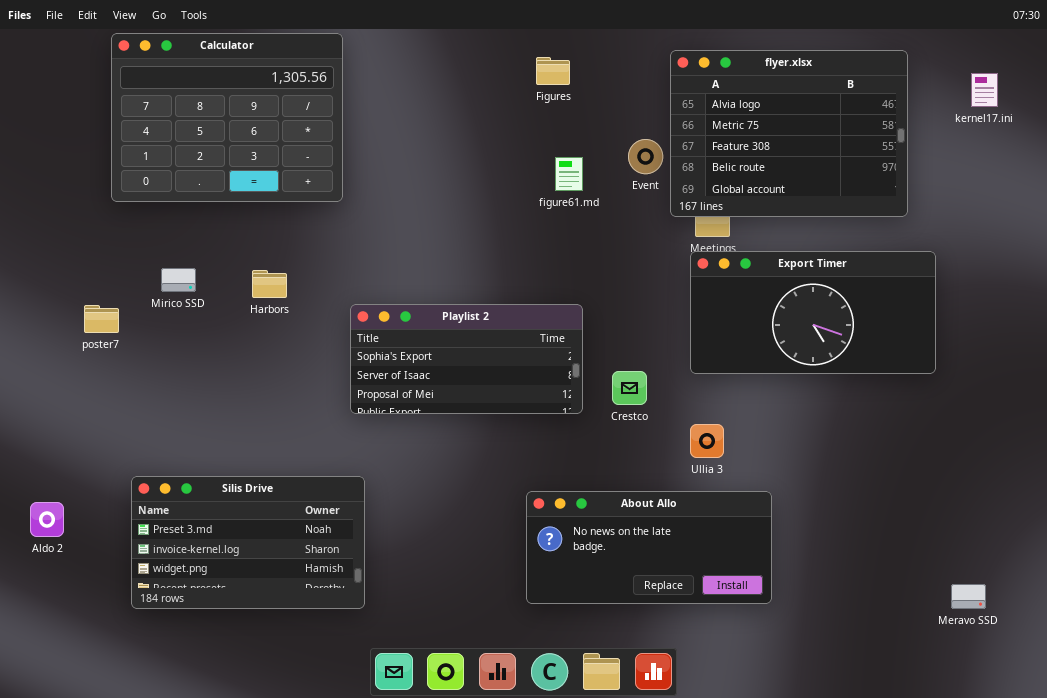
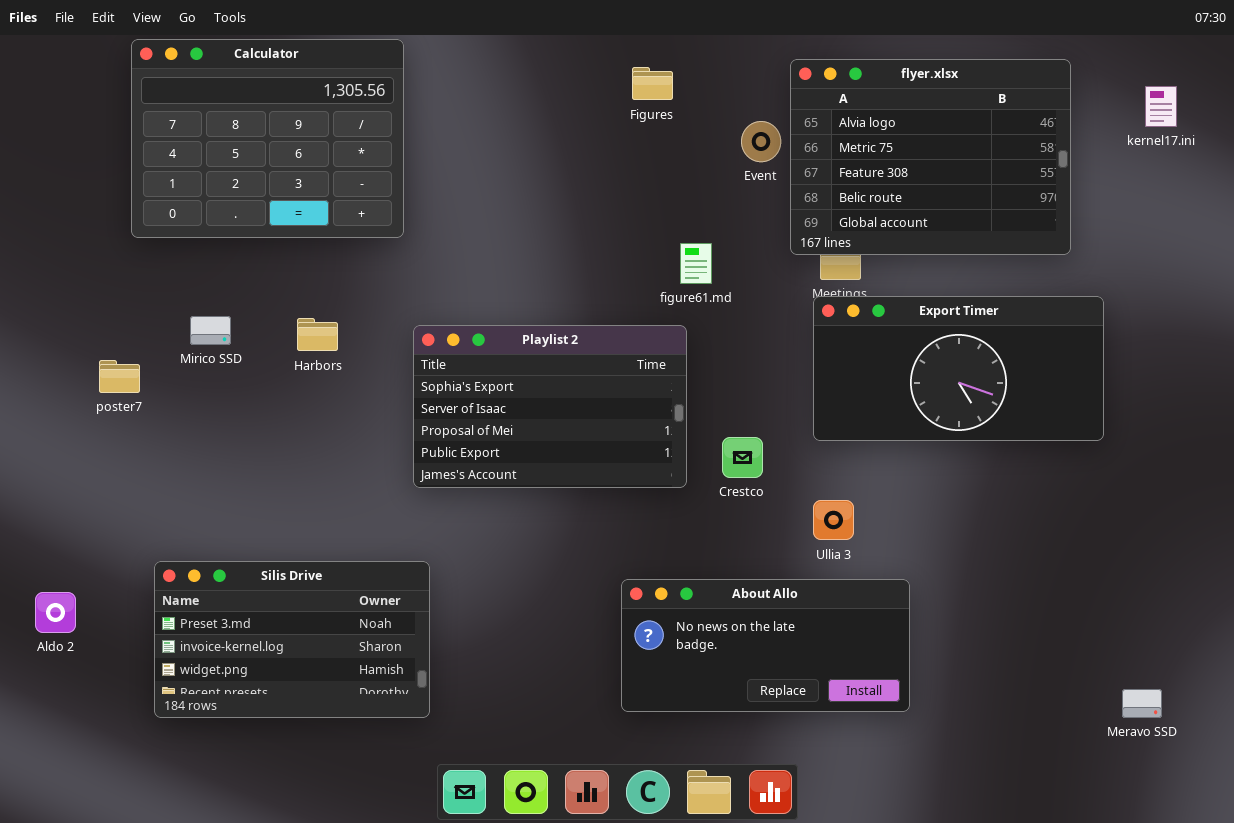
Event: [628,139,663,174] -> [741,121,781,162], moved
figure61.md: [555,157,583,191] -> [680,243,712,284], moved
Playlist 2: [350,304,583,414] -> [413,325,687,488], resized

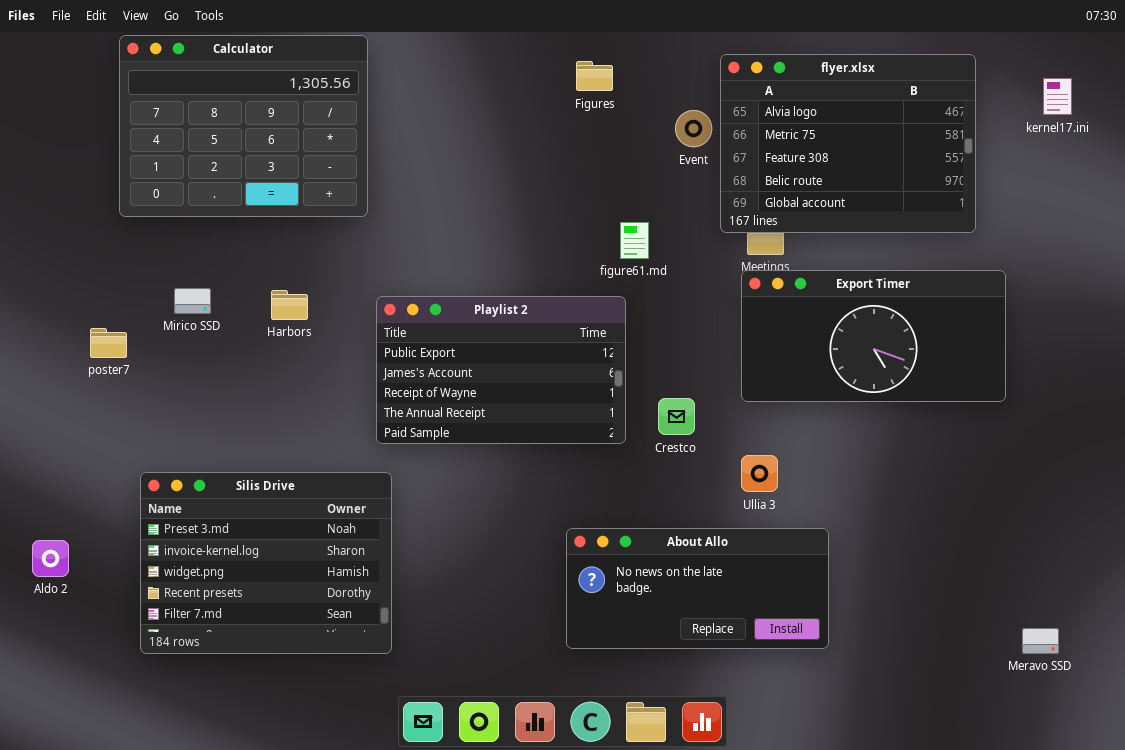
Playlist 2: [413,325,687,488] -> [376,296,626,444], scrolled down 3 rows
Silis Drive: [154,561,430,718] -> [140,472,392,654], resized

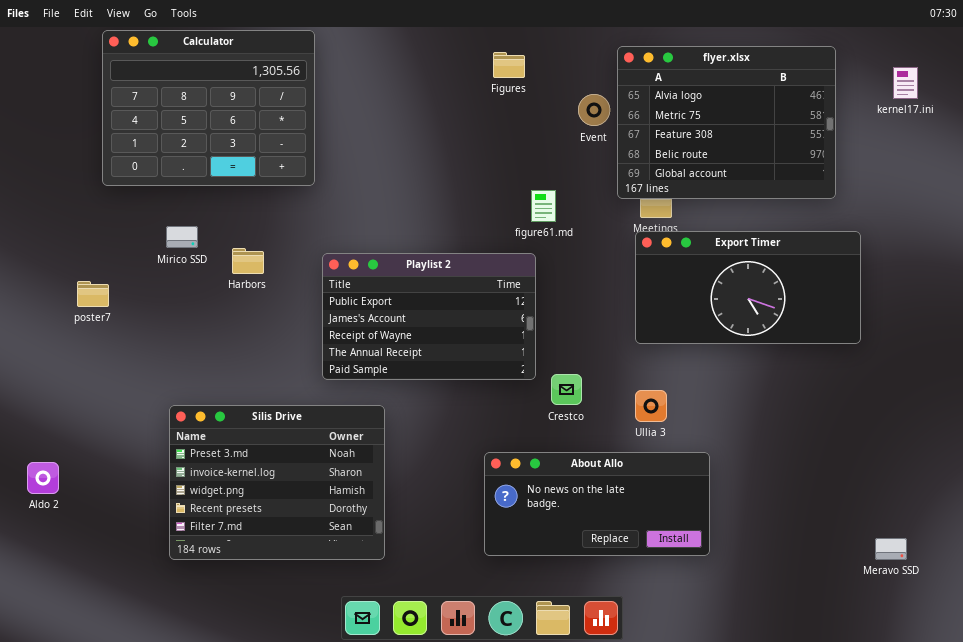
Mirico SSD: [174,288,211,314] -> [166,226,198,248], moved
Crestco: [658,398,695,435] -> [551,374,582,405], moved
Silis Drive: [140,472,392,654] -> [169,405,385,560], moved

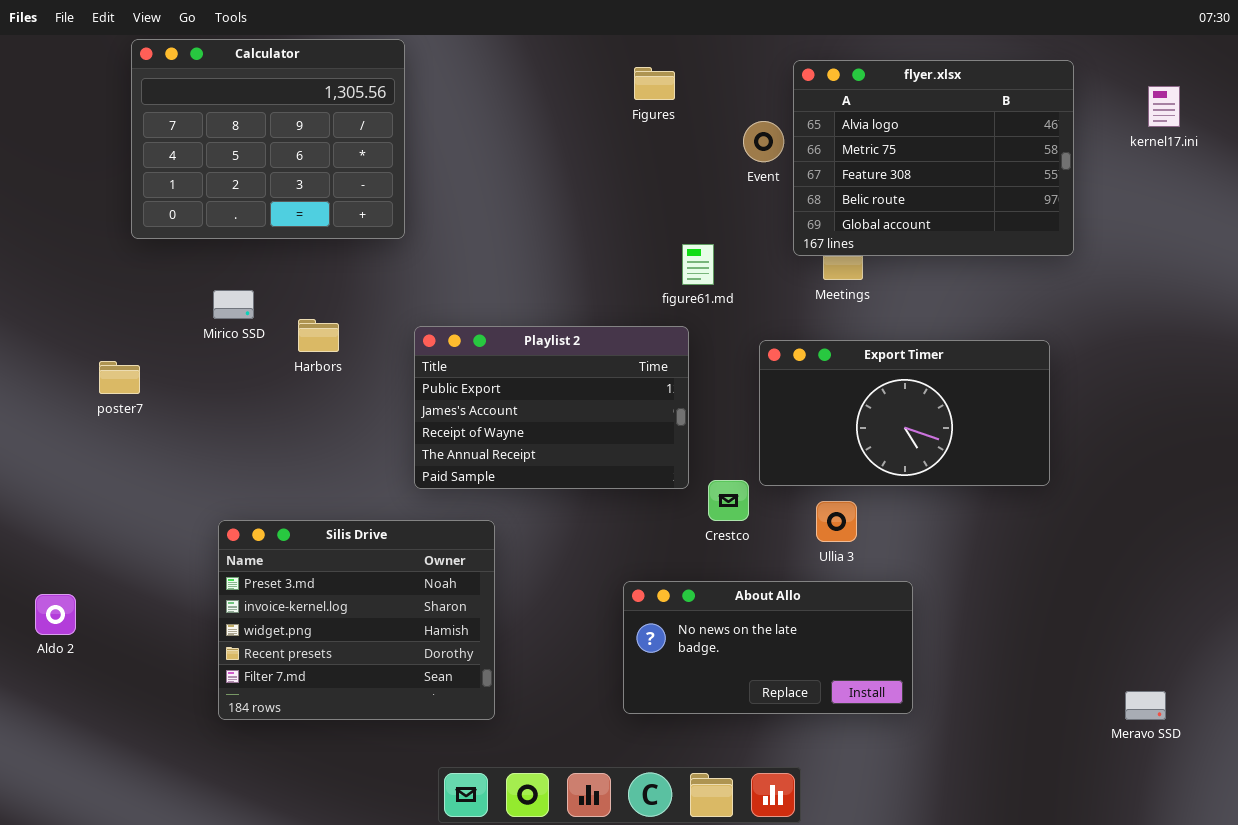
Export Timer: [635,231,861,344] -> [759,340,1050,486], moved

